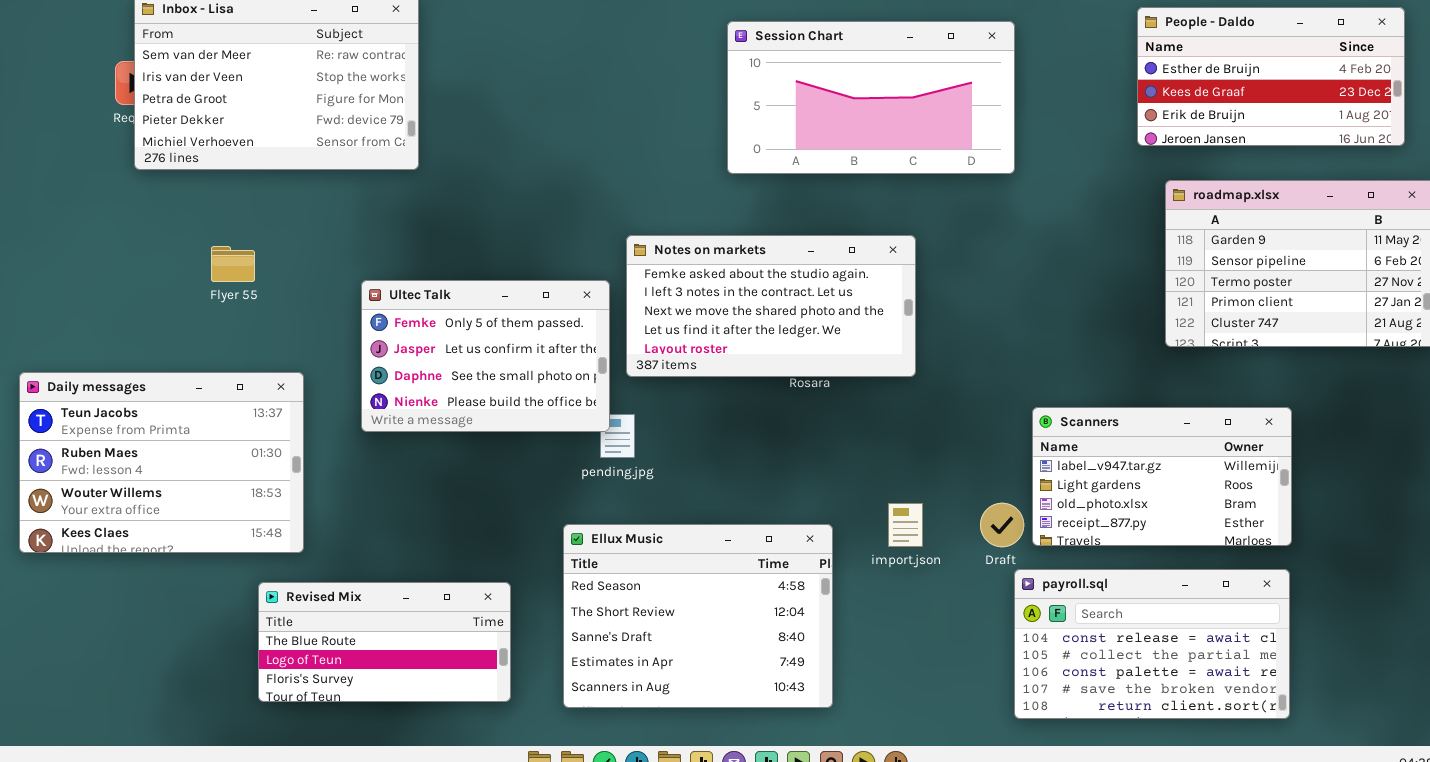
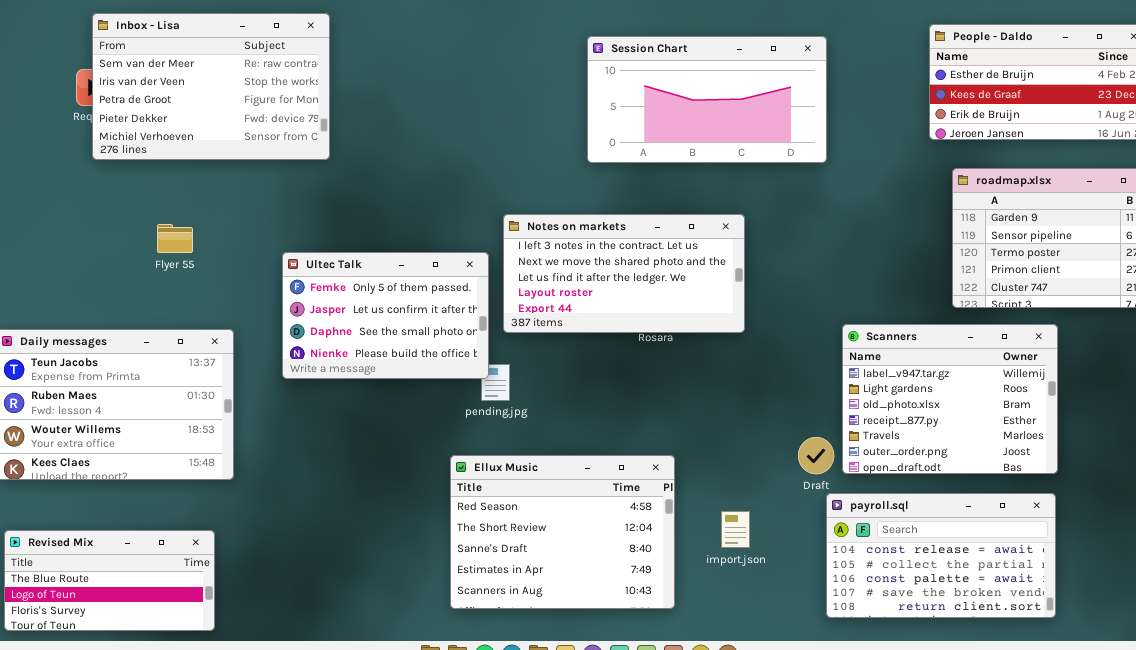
Notes on markets: [626,235,916,377] -> [503,214,745,333], scrolled down 1 row
Scanners: [1032,407,1292,546] -> [842,324,1058,474], resized
import.json: [888,503,923,547] -> [721,511,750,548], moved
Revised Mix: [258,582,511,702] -> [4,530,215,631], moved

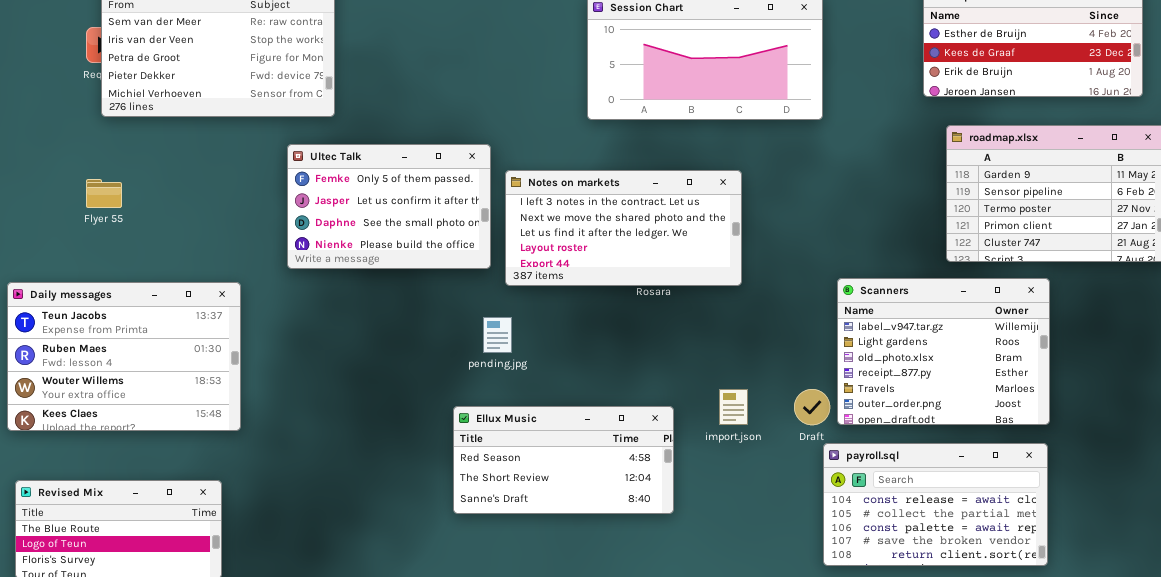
Flyer 55: [157,224,193,253] -> [86,179,122,208], moved
Ultec Talk: [282,252,489,379] -> [287,144,491,269], moved
Ellux Music: [450,455,675,609] -> [453,406,674,514], resized
import.json: [721,511,750,548] -> [719,389,748,425], moved

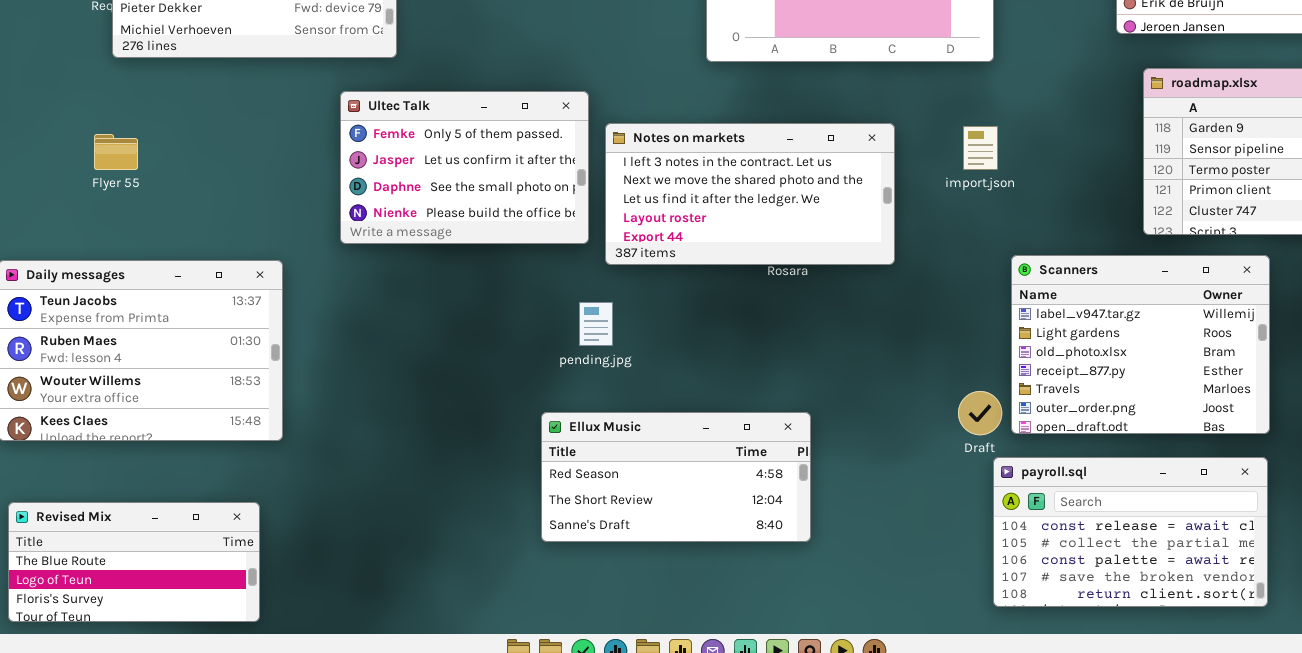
import.json: [719,389,748,425] -> [963,126,998,170], moved

